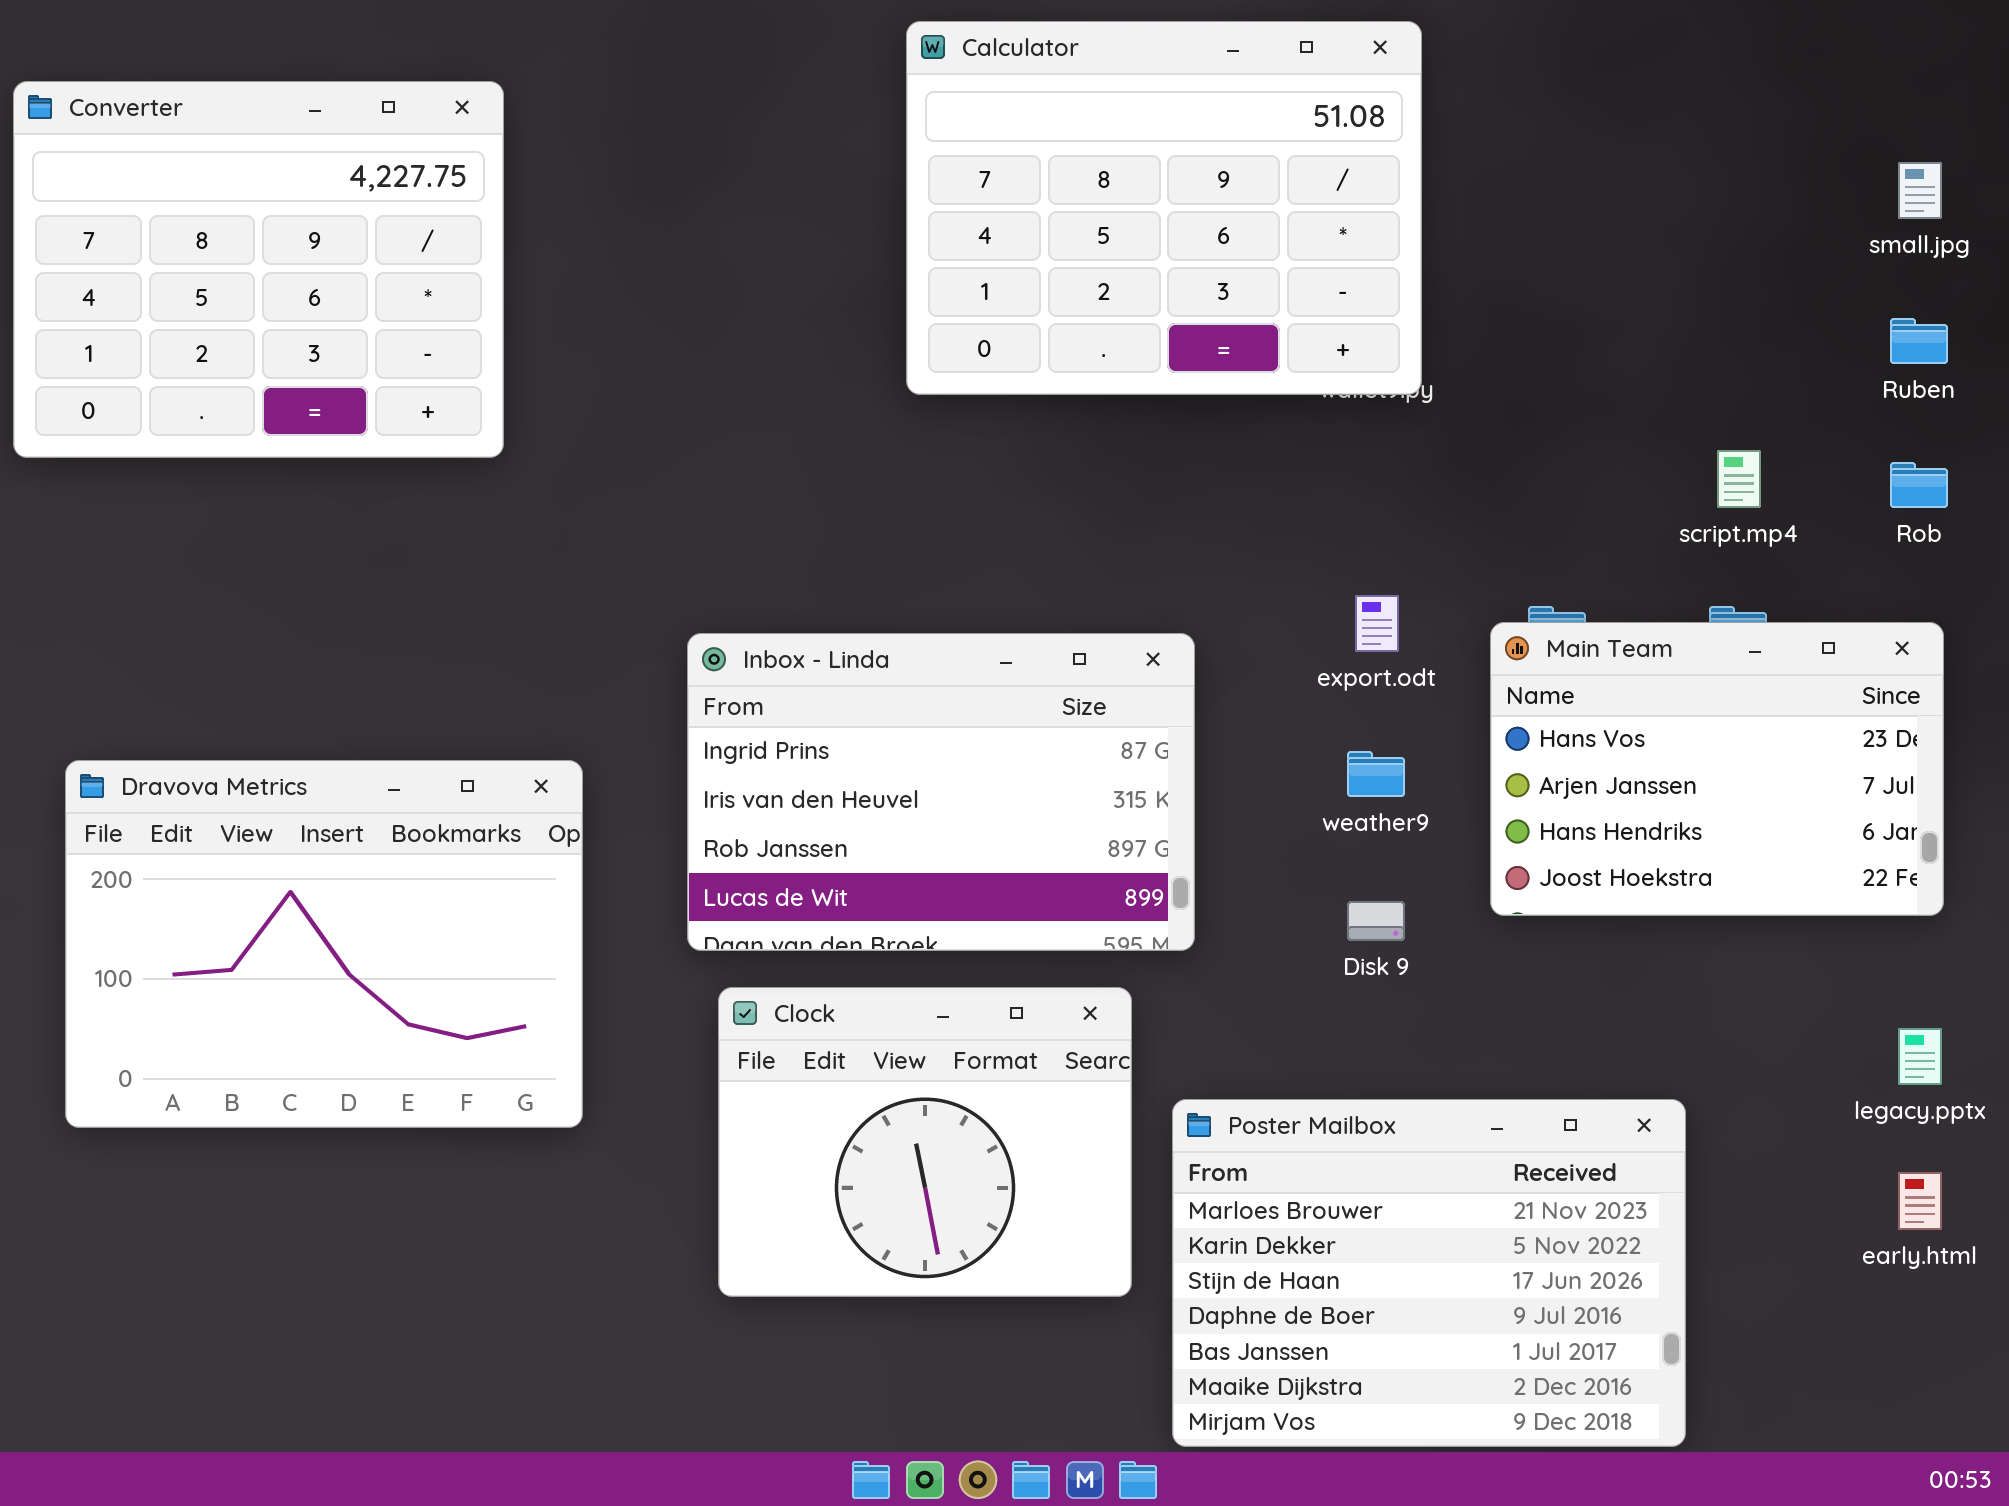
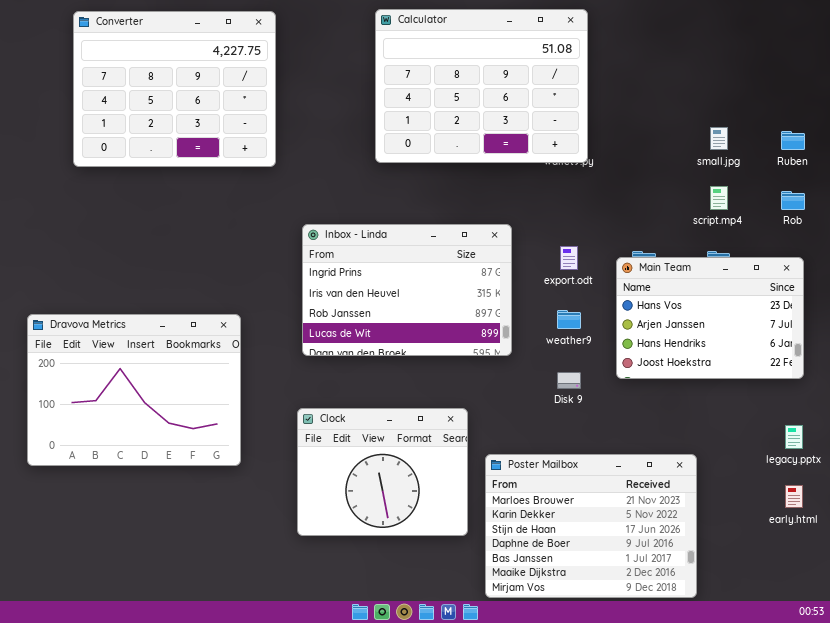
Converter: [13,81,504,458] -> [73,11,276,167], moved
small.jpg: [1898,162,1942,219] -> [710,127,728,150], moved
Inbox - Linda: [687,633,1195,951] -> [302,224,512,356], moved

